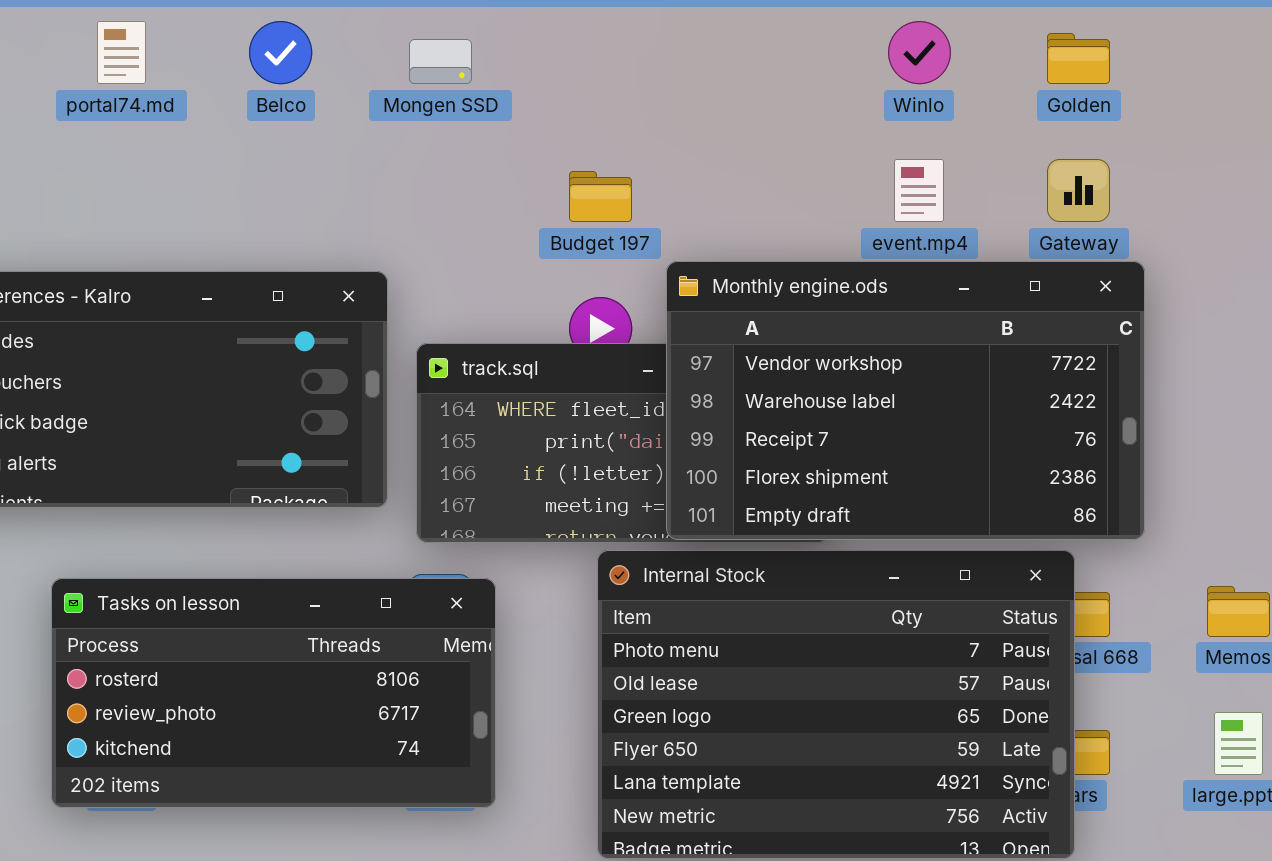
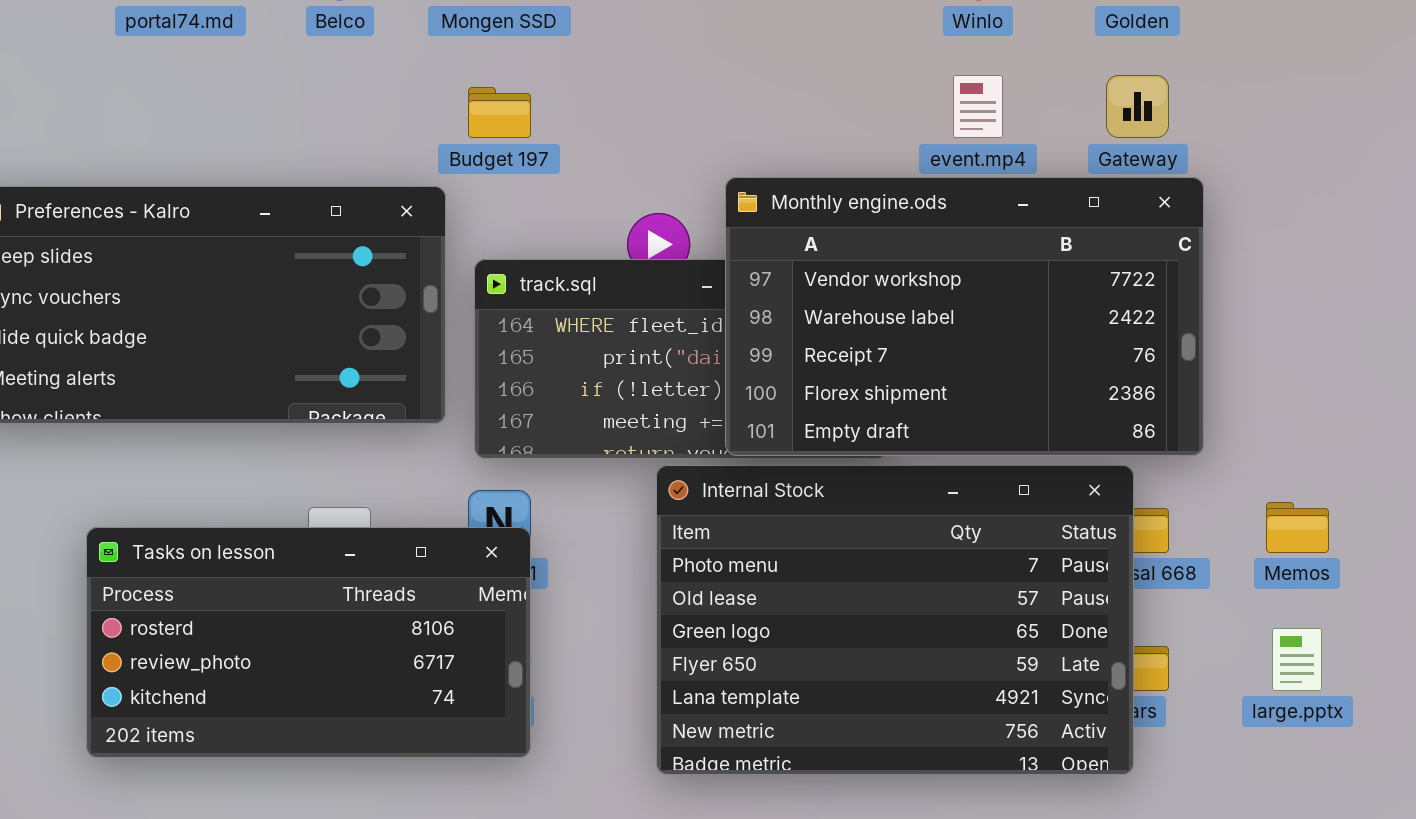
Budget 197: [569,171,632,222] -> [468,87,531,138], moved
Tasks on lesson: [51,578,496,808] -> [86,527,531,758], moved

